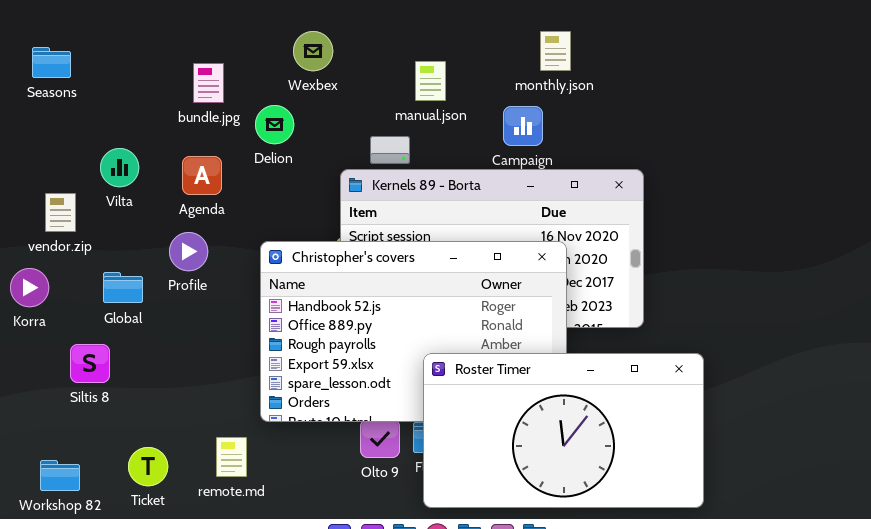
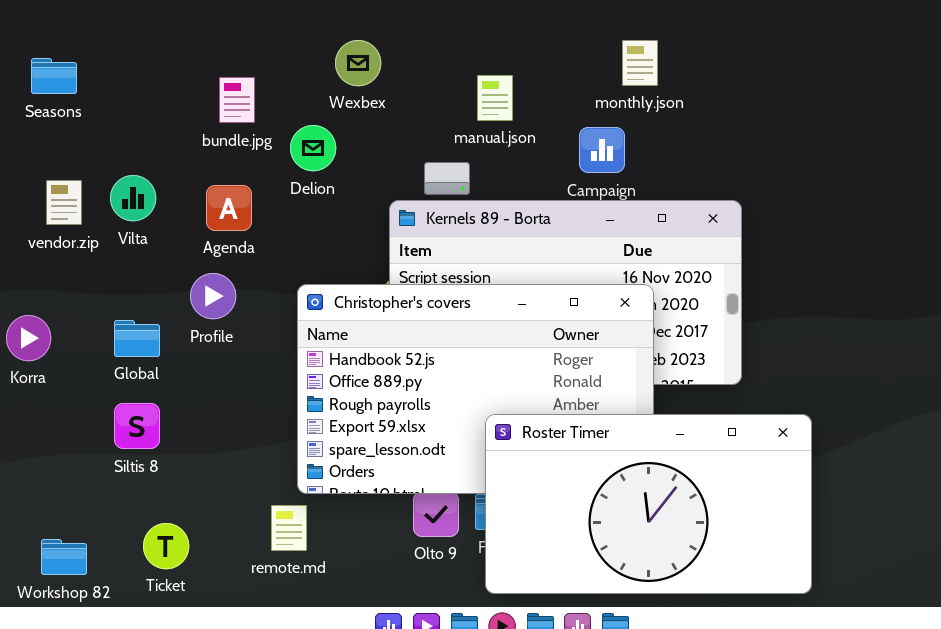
vendor.zip: [45,193,76,232] -> [46,180,82,225], moved
Siltis 8: [70,344,110,383] -> [114,403,160,449], moved
remote.md: [216,437,247,477] -> [271,505,307,551], moved

